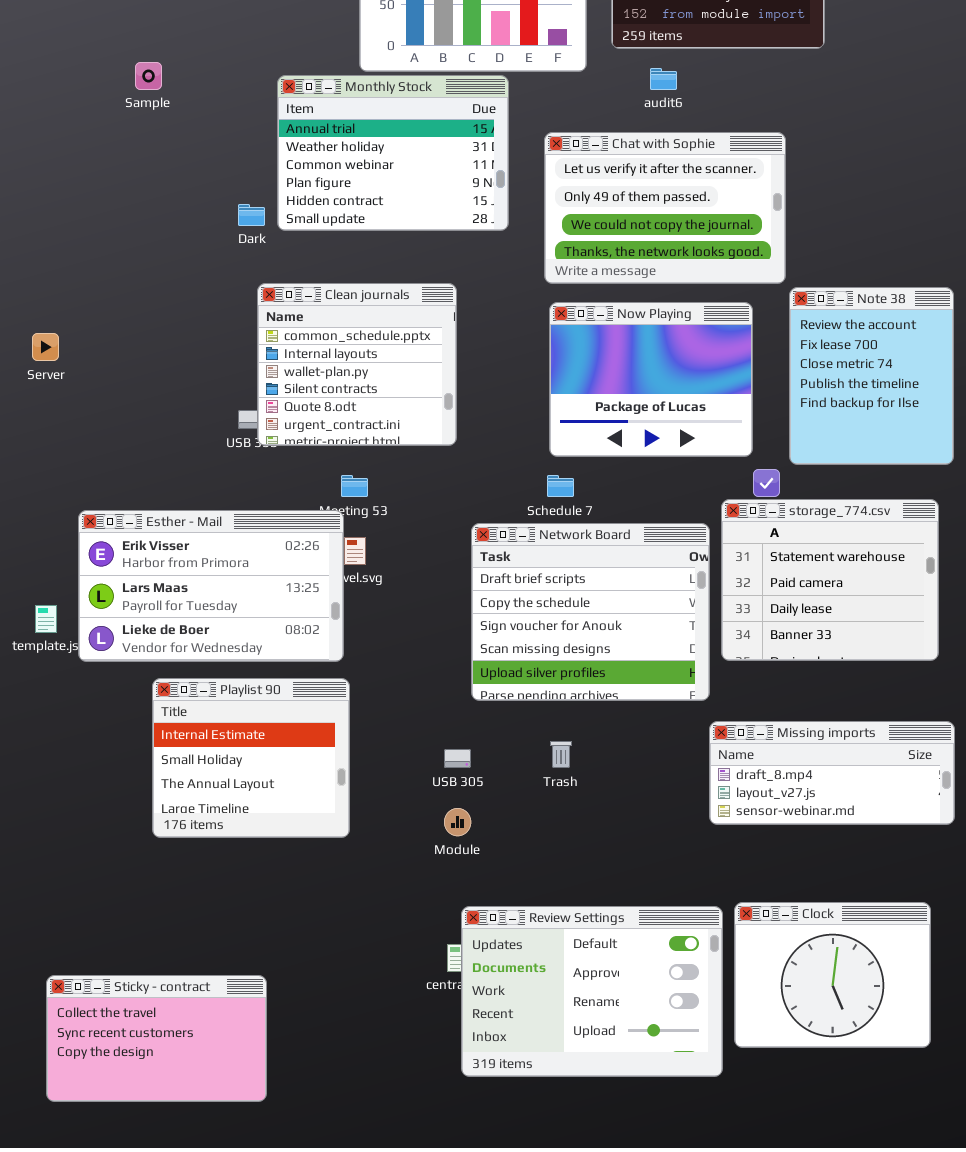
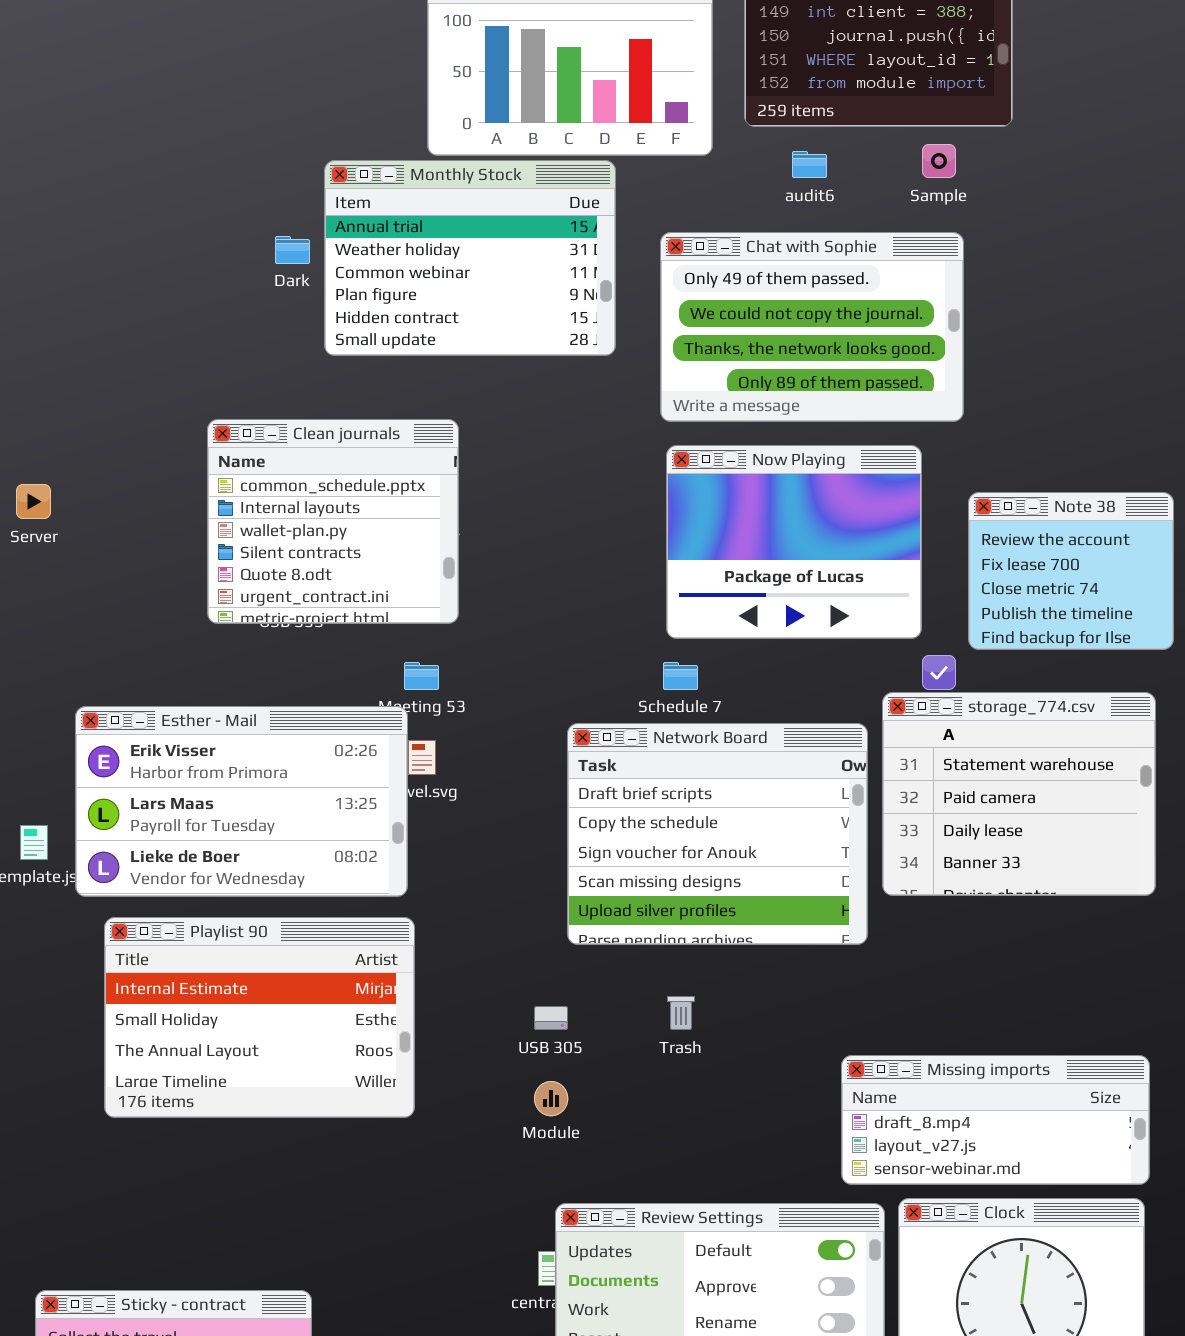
Sample: [135,62,162,90] -> [922,144,956,178], moved
Chat with Sophie: [544,132,786,284] -> [660,232,964,422], scrolled down 1 row
Dark: [238,204,265,226] -> [275,236,310,264], moved
Clean journals: [257,283,457,446] -> [207,419,459,624], moved
Note 38: [789,287,954,465] -> [968,492,1174,650], resized
Playlist 90: [152,678,350,838] -> [104,917,415,1118], resized
Missing imports: [709,721,955,825] -> [841,1055,1150,1185], moved

